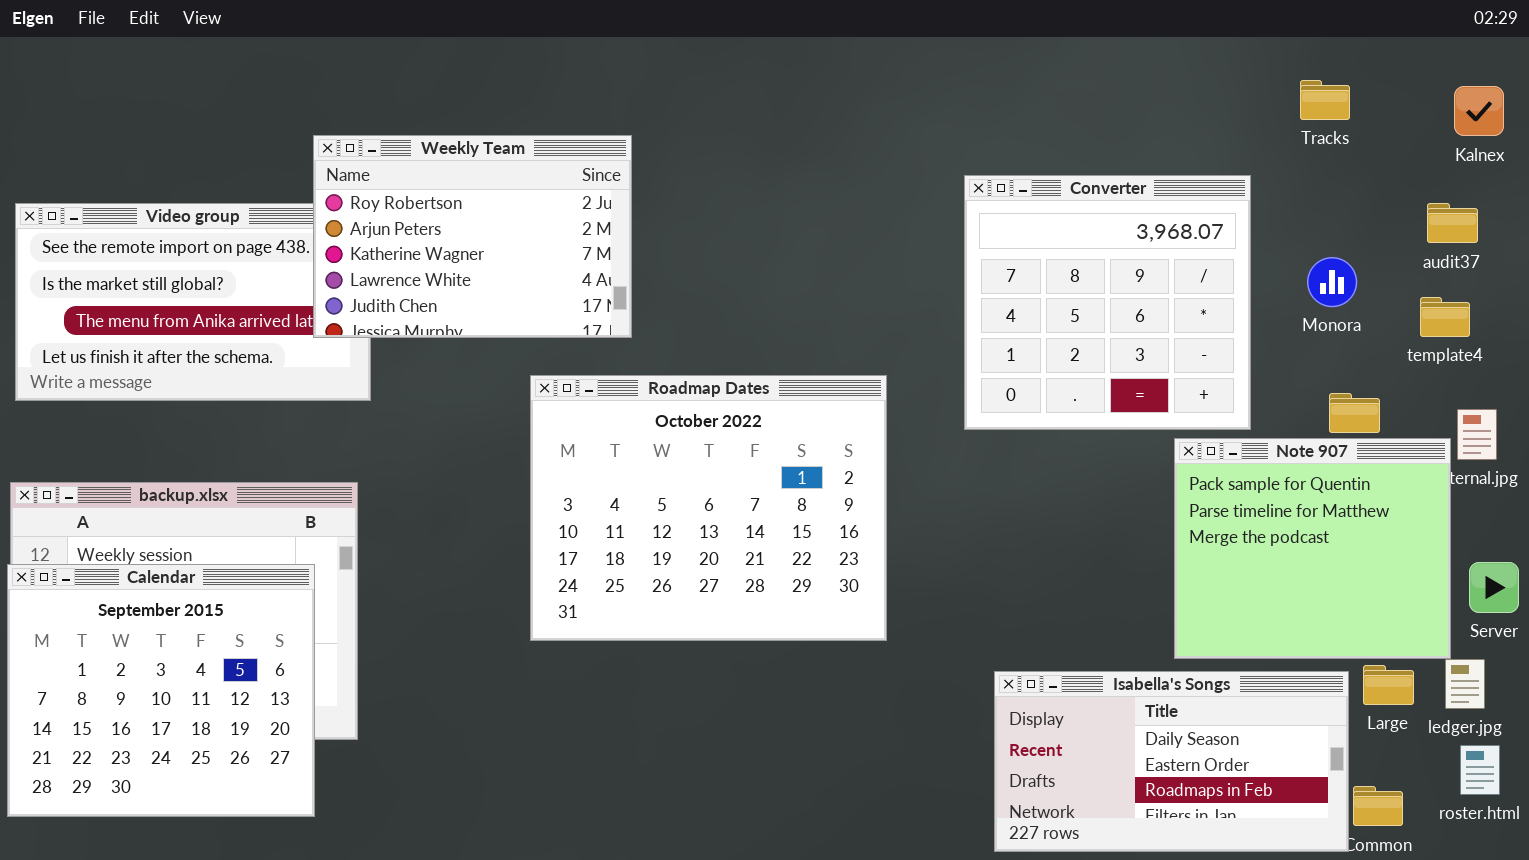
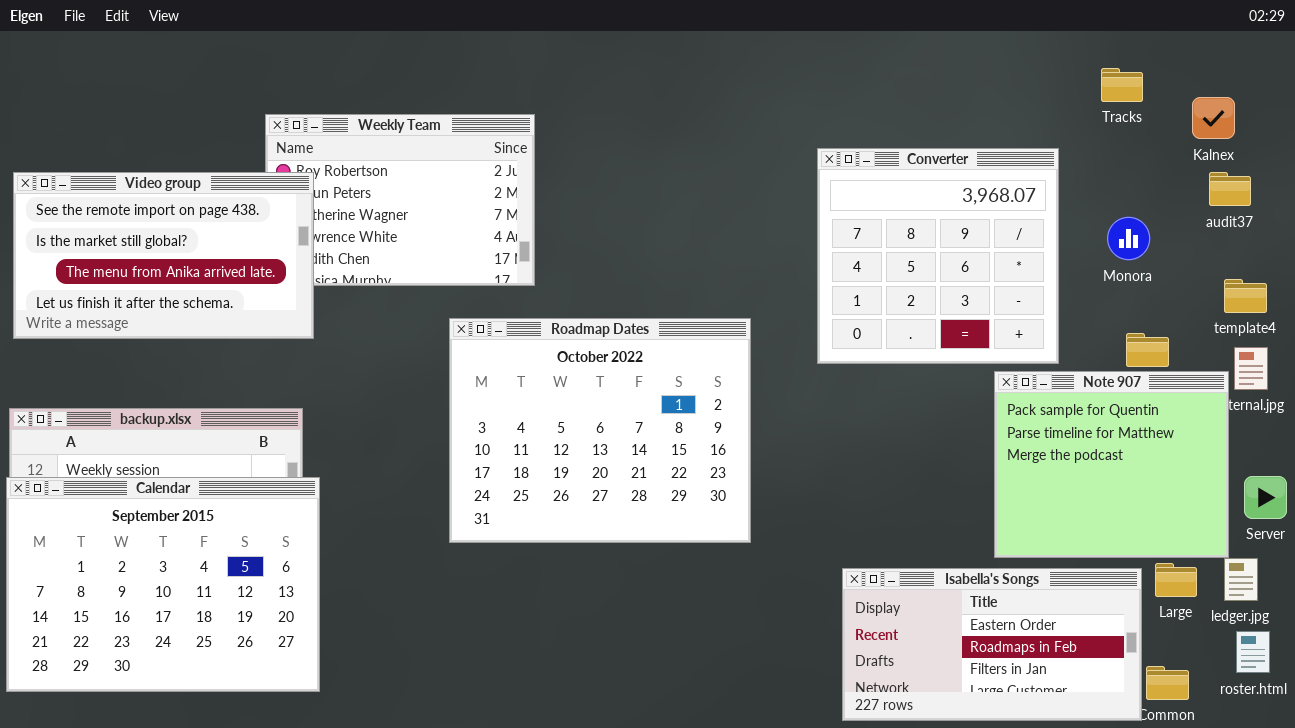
Kalnex: [1454,86,1504,136] -> [1192,97,1235,139], moved
Video group: [15,203,371,401] -> [13,172,314,339], raised
template4: [1420,297,1470,337] -> [1224,279,1267,313], moved
Calendar: [7,564,315,817] -> [6,477,320,692], resized
Isabella's Songs: [994,671,1349,852] -> [842,568,1142,721], scrolled down 1 row

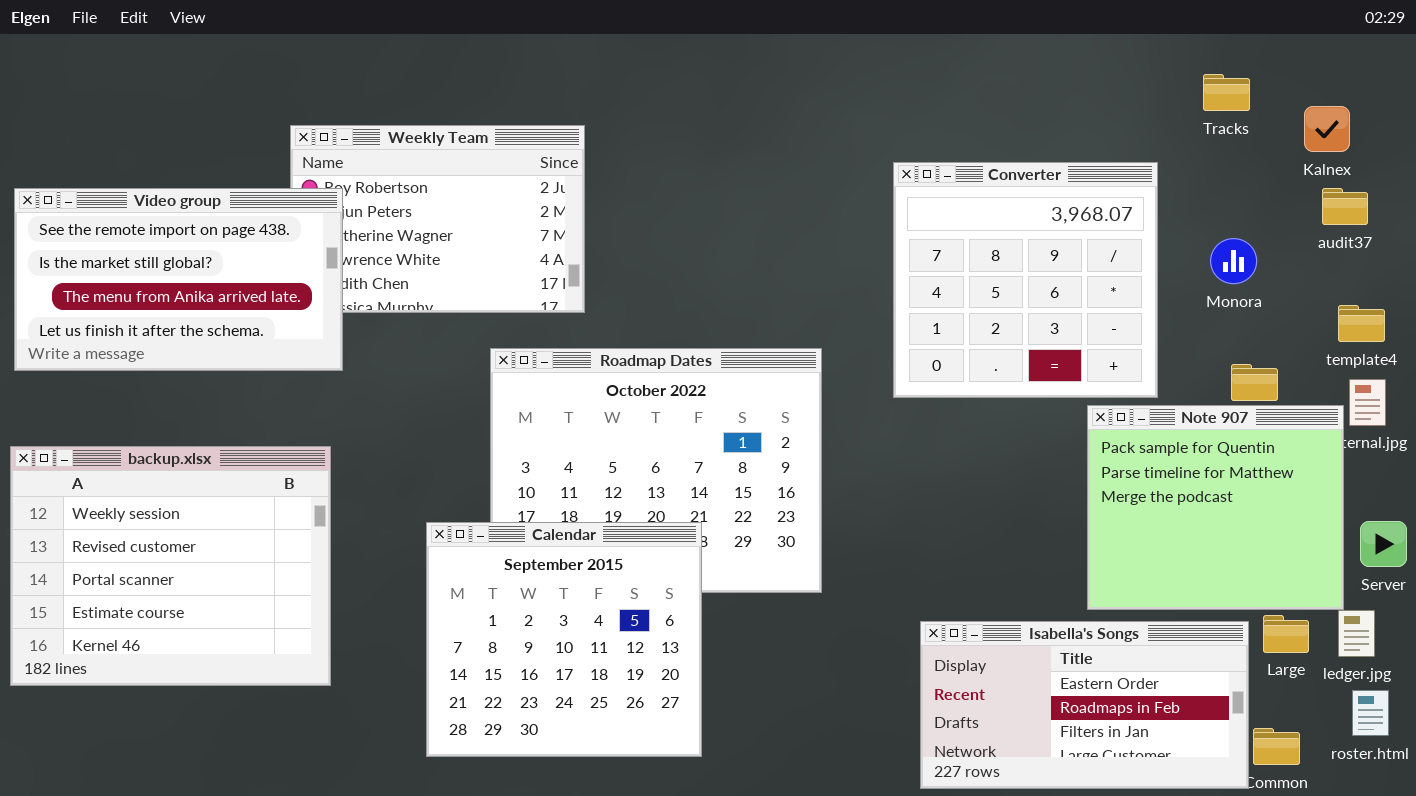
Calendar: [6,477,320,692] -> [426,522,702,757], moved, resized

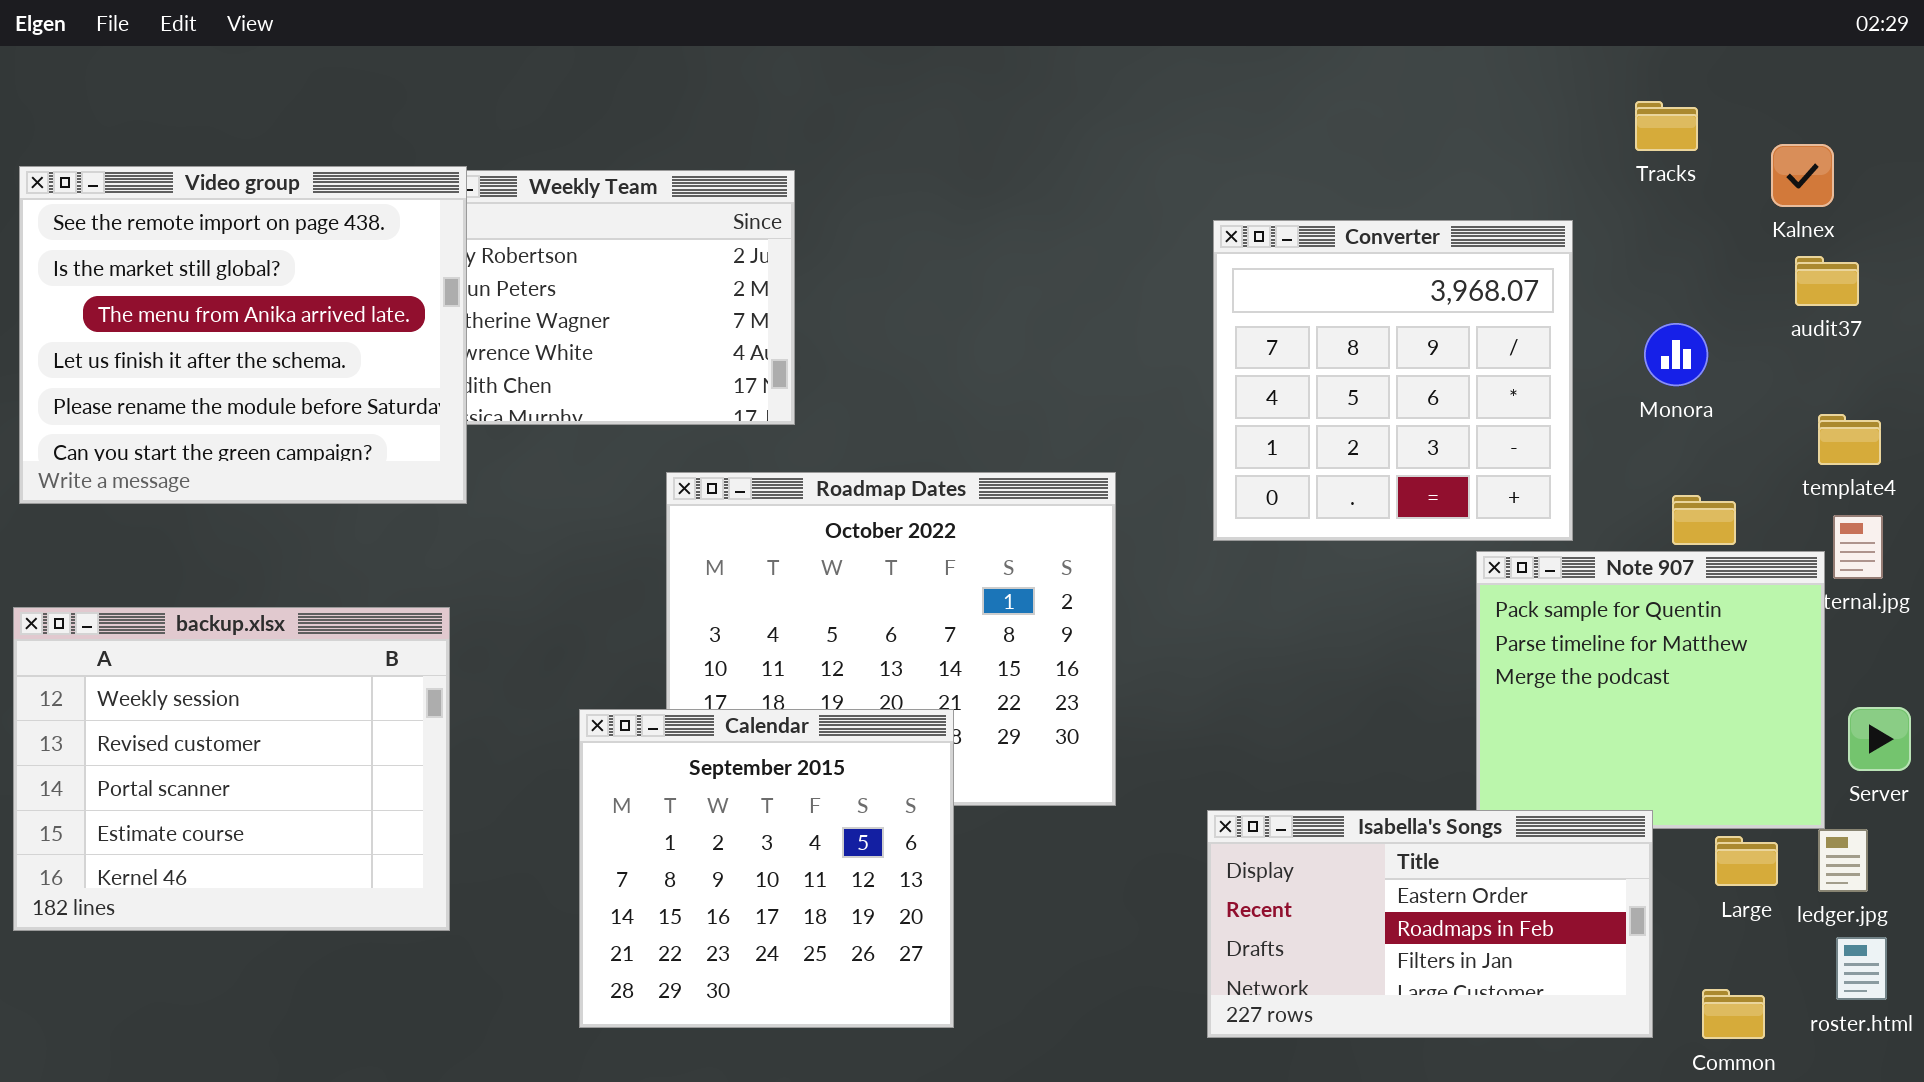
Video group: [14,188,343,371] -> [19,166,467,504], resized
Isabella's Songs: [920,621,1249,789] -> [1207,810,1653,1038], moved

